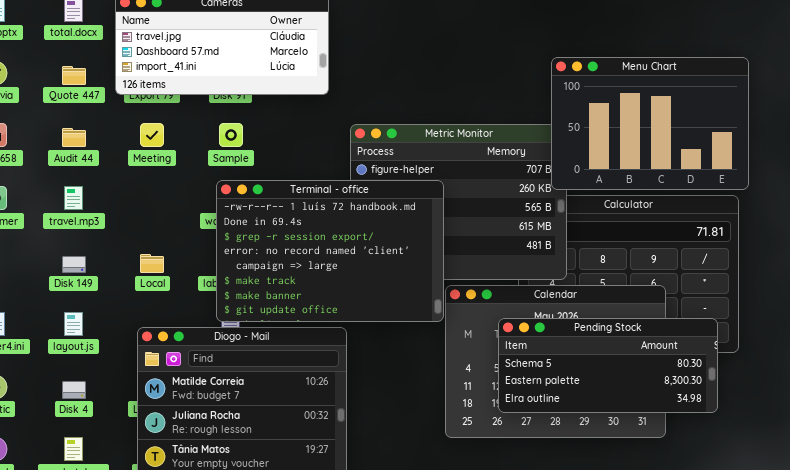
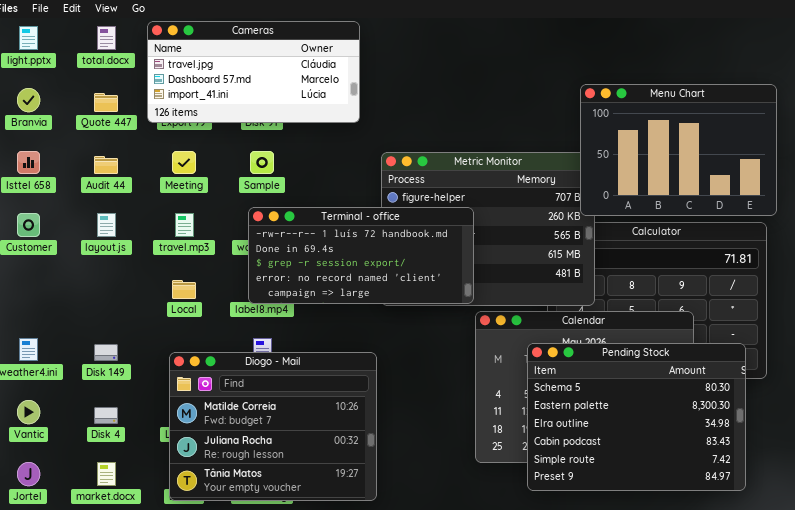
Terminal - office: [216,180,444,322] -> [248,207,474,304], resized
travel.mp3: [64,186,83,210] -> [175,213,194,237], moved
Disk 149: [62,256,86,273] -> [94,344,118,361], moved
layout.js: [64,312,83,336] -> [97,213,116,237], moved
Pending Stock: [498,318,718,413] -> [527,343,746,491], resized

